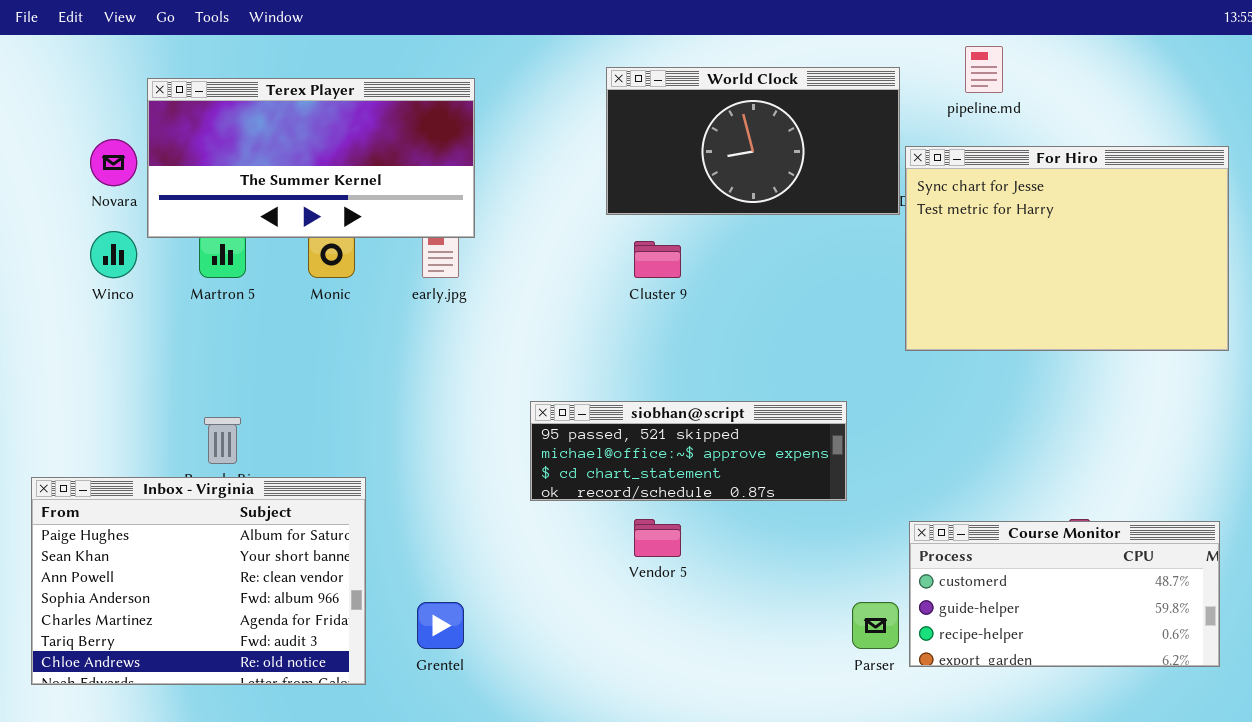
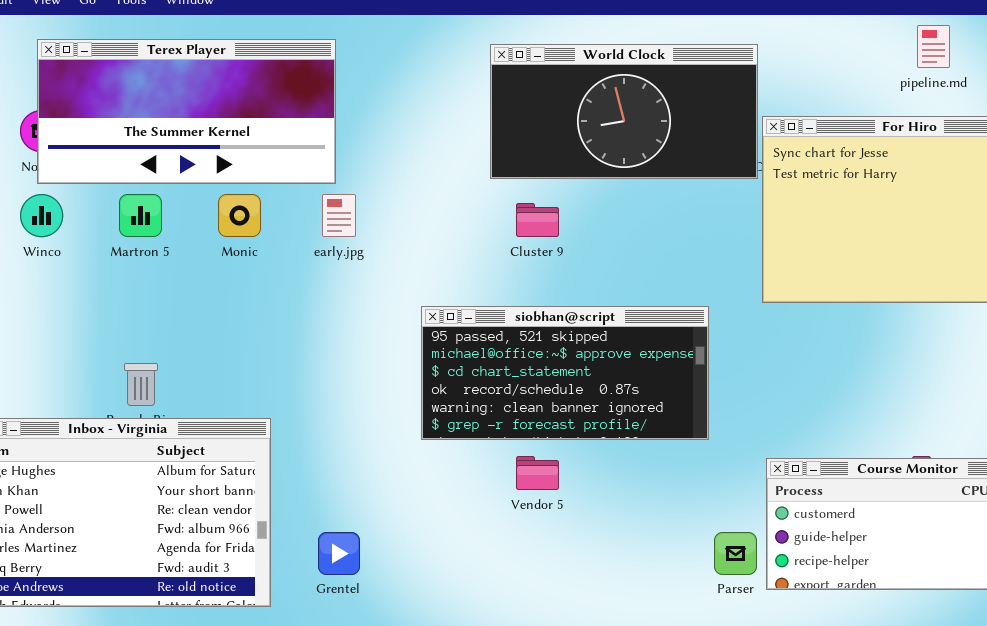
pipeline.md: [965,46,1003,93] -> [917,25,950,68], moved
Terex Player: [147,78,475,238] -> [37,39,336,184], moved
siobhan@script: [530,401,847,501] -> [421,306,709,440], resized

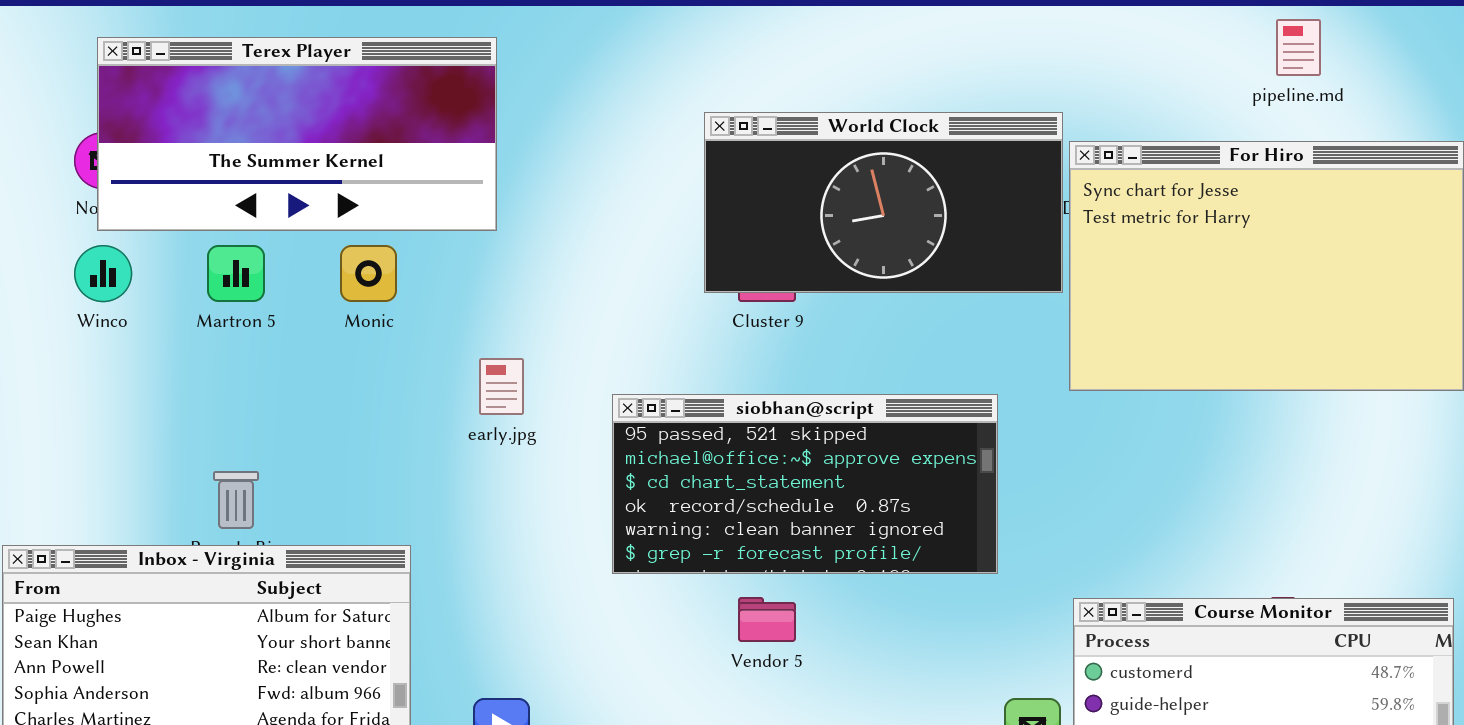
World Clock: [490,44,758,179] -> [704,112,1063,293], moved
early.jpg: [322,194,356,237] -> [479,358,524,415], moved

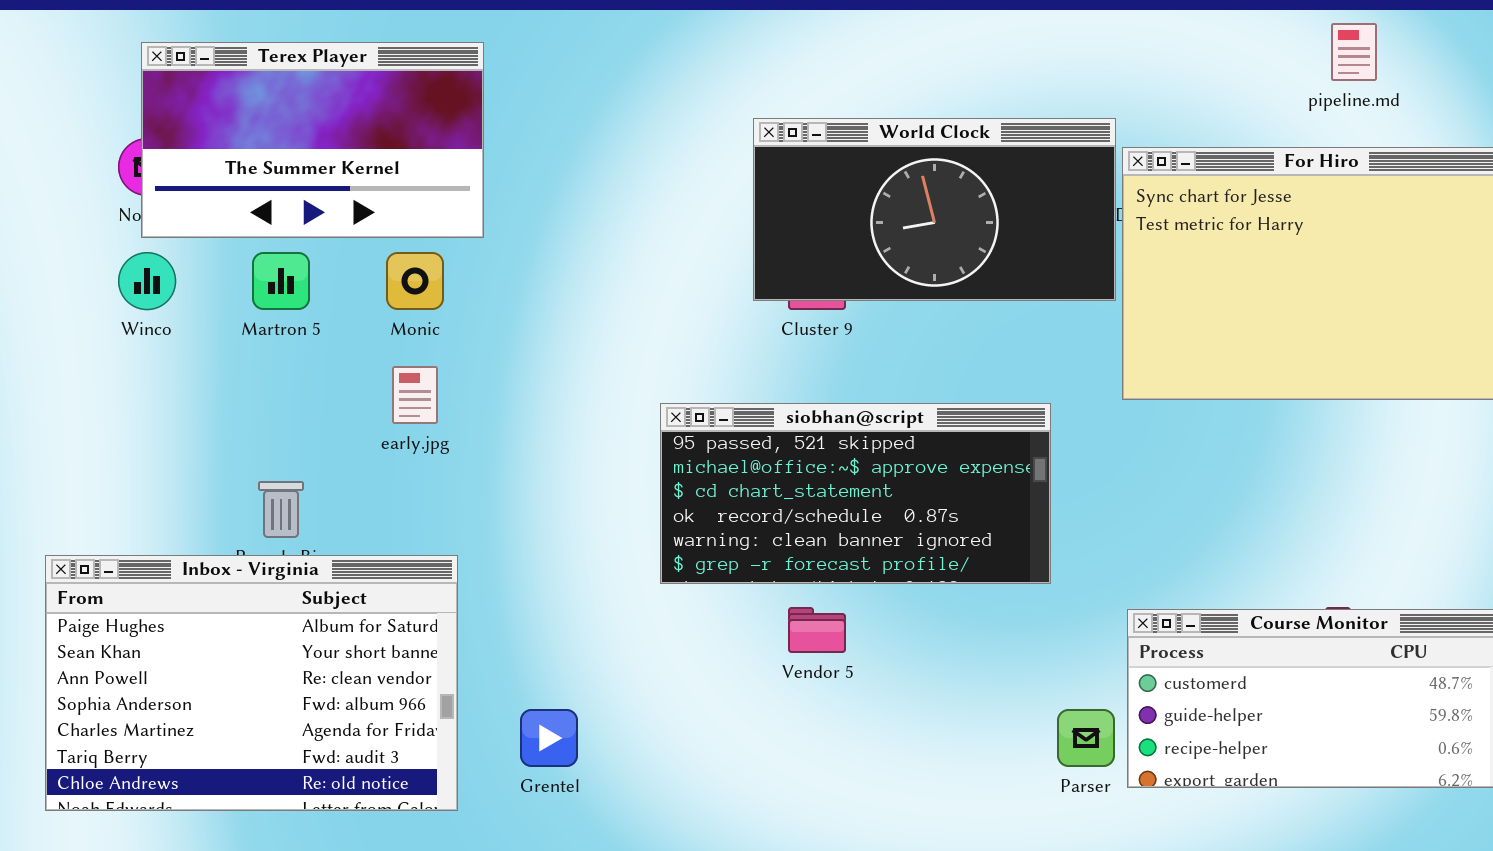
Terex Player: [97,37,497,231] -> [141,42,484,238], resized
early.jpg: [479,358,524,415] -> [392,366,438,424], moved

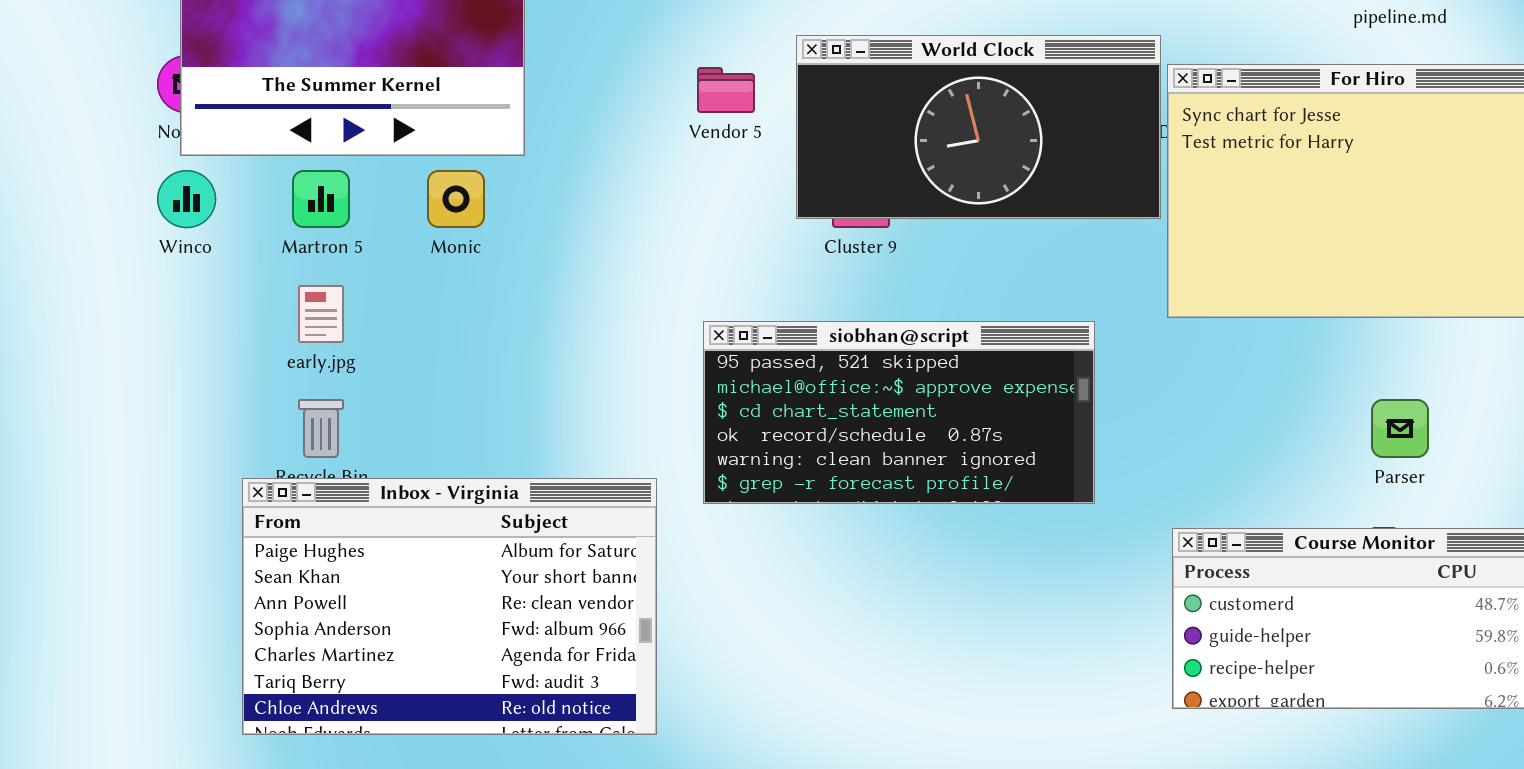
early.jpg: [392,366,438,424] -> [298,285,344,343], moved
Inbox - Virginia: [45,555,458,811] -> [242,478,657,735], moved
Vendor 5: [788,607,846,653] -> [697,67,755,113], moved
Parser: [1057,709,1115,767] -> [1371,399,1429,458], moved

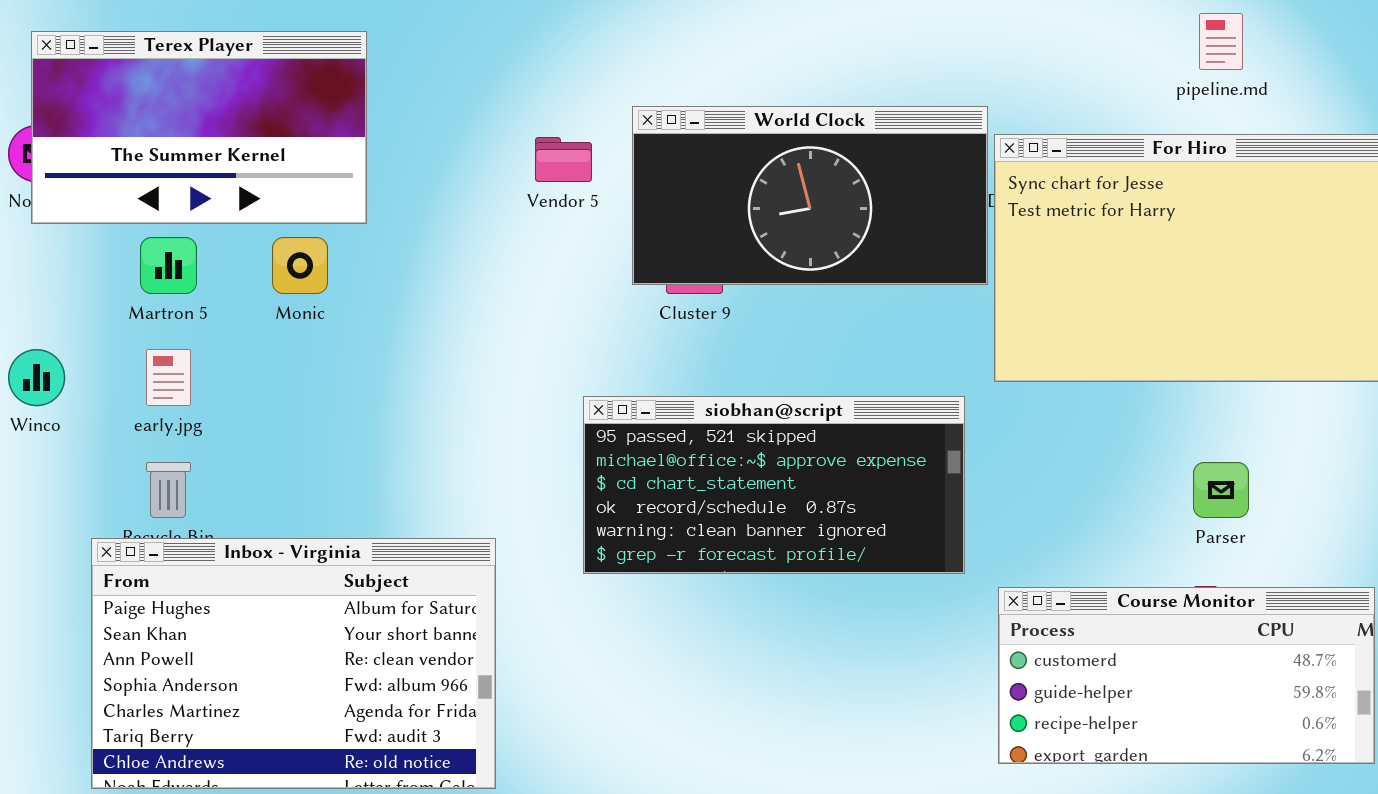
Winco: [157,170,216,228] -> [8,349,65,406], moved
siobhan@script: [703,321,1095,504] -> [583,396,965,574], moved

